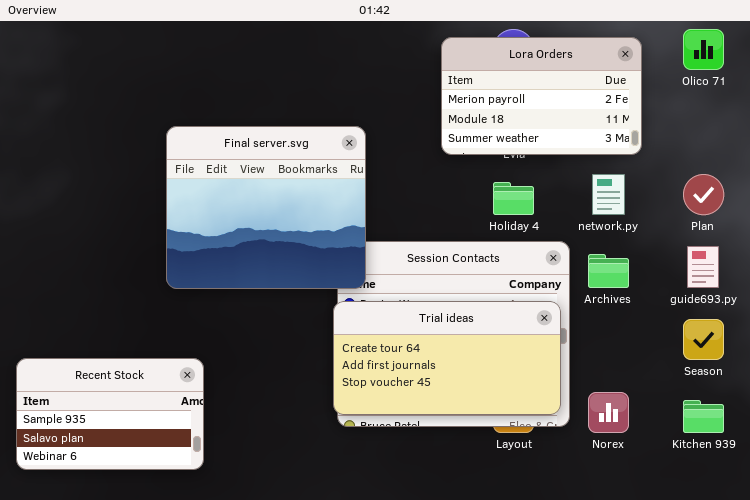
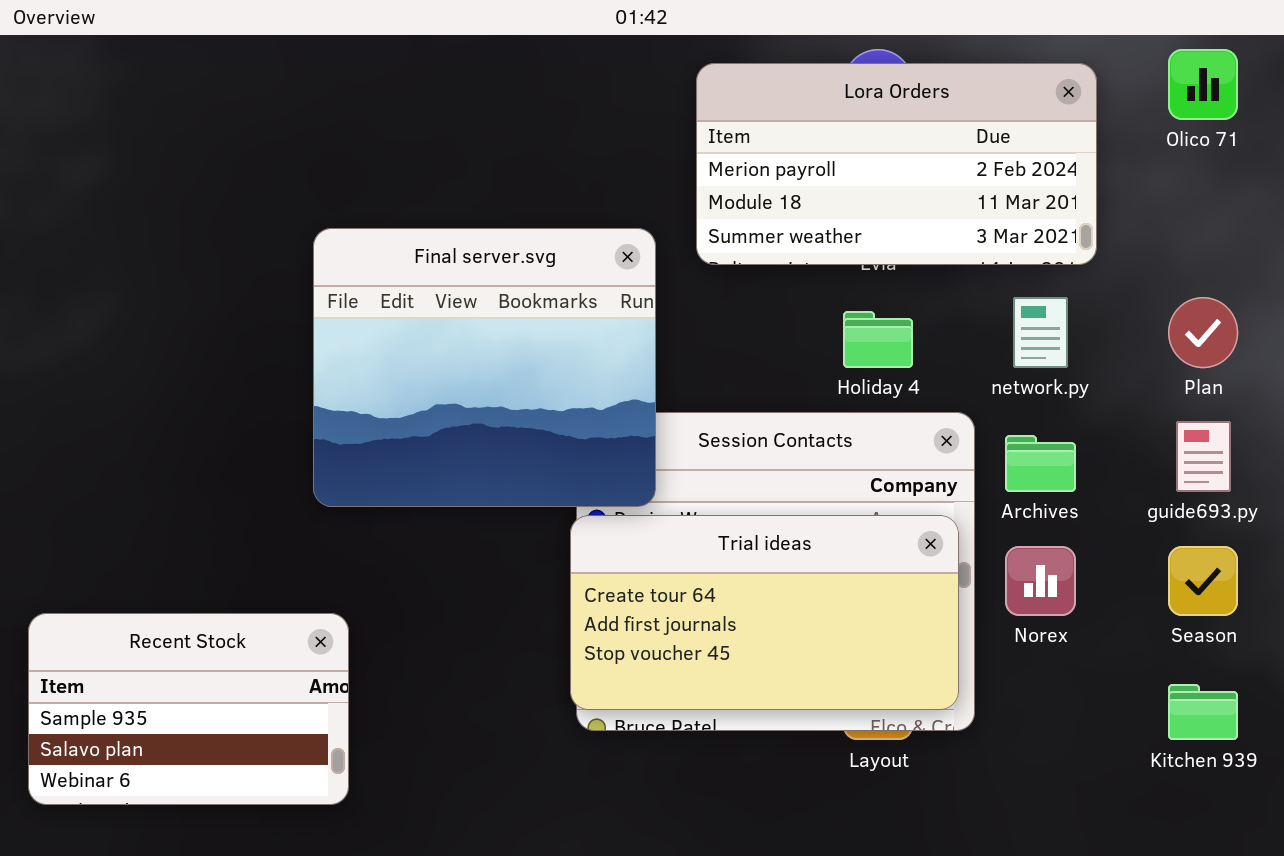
Lora Orders: [441,37,642,155] -> [696,63,1097,265], resized
Final server.svg: [166,126,366,289] -> [313,228,656,507], moved
Norex: [588,392,629,433] -> [1005,546,1076,616], moved

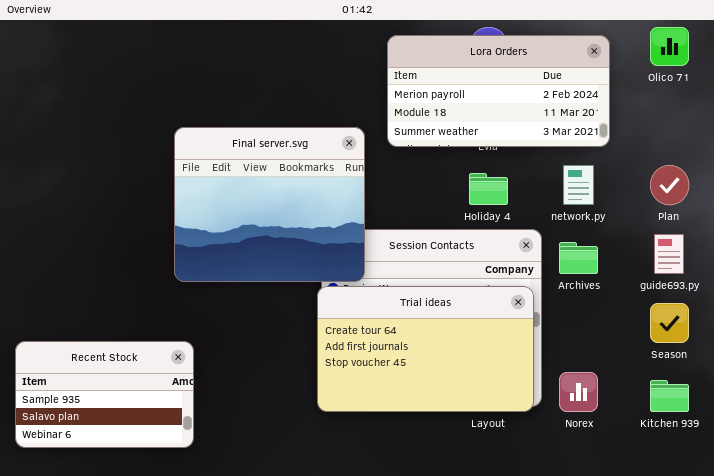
Trial ideas: [570,515,959,710] -> [317,286,534,412], resized
Norex: [1005,546,1076,616] -> [559,372,598,412], moved

